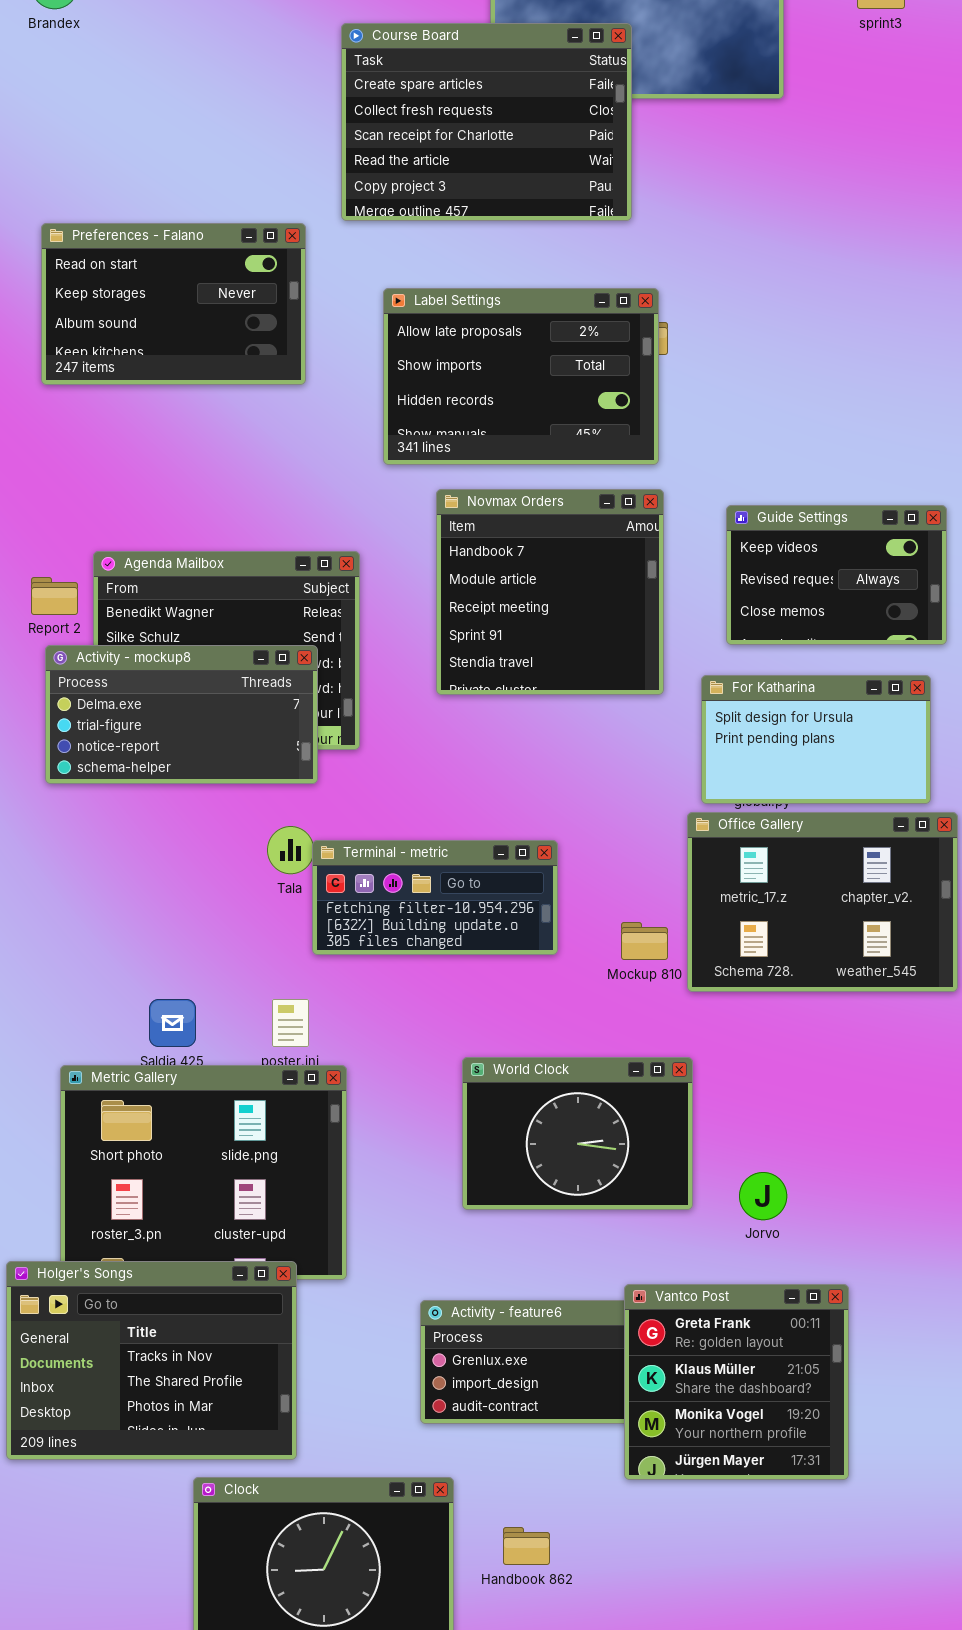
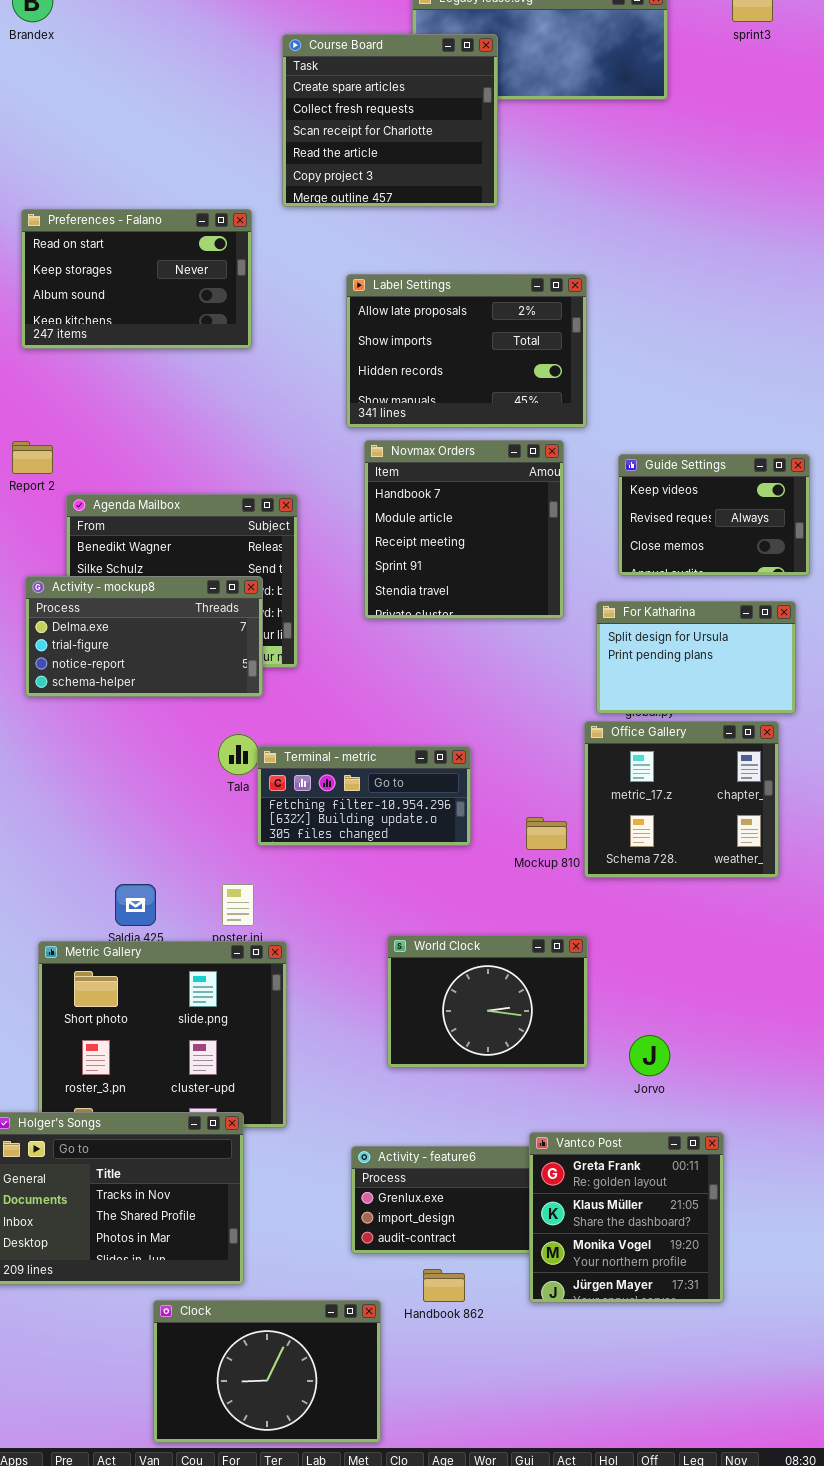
Course Board: [341,23,632,221] -> [282,34,498,207], resized
Label Settings: [383,288,659,465] -> [346,274,587,428], moved
Report 2: [31,577,78,615] -> [12,441,53,474], moved
Office Gallery: [687,812,958,992] -> [584,721,779,878], resized
Handbook 862: [503,1527,550,1565] -> [423,1269,465,1302], moved

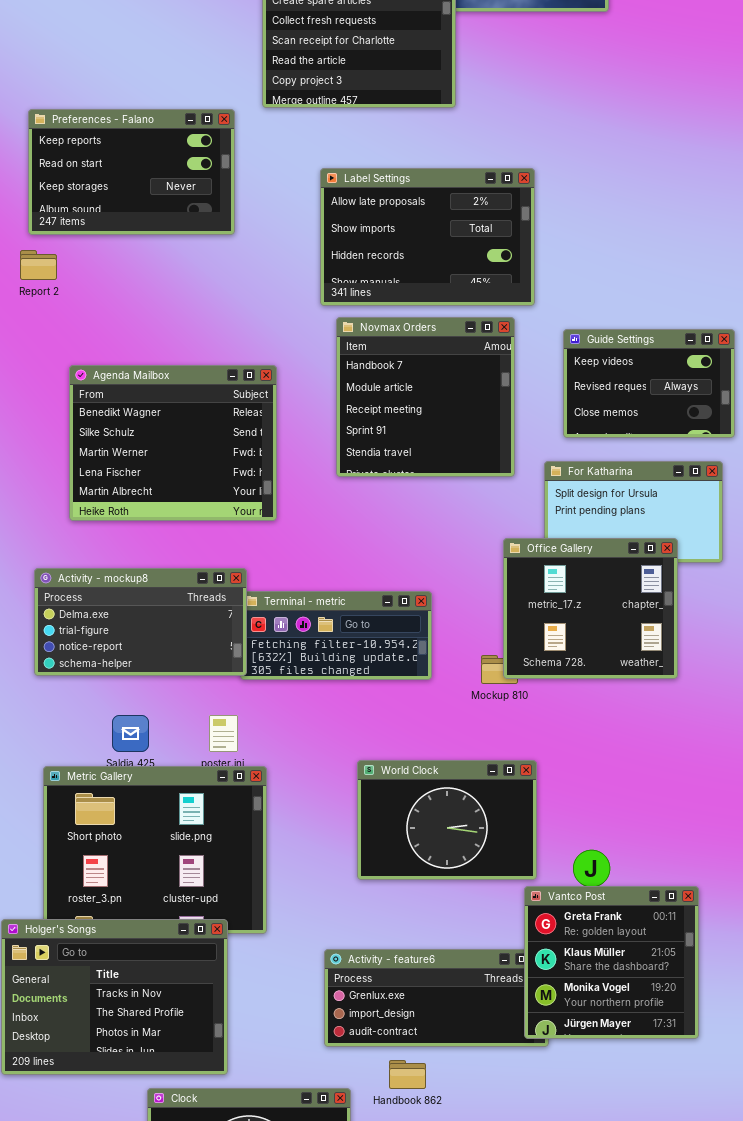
Preferences - Falano: [21,209,252,349] -> [28,109,235,235], scrolled up 1 row
Report 2: [12,441,53,474] -> [20,250,57,280], moved
Activity - mockup8: [25,576,263,697] -> [34,568,247,676], moved
Office Gallery: [584,721,779,878] -> [503,538,678,679], moved
Vantco Post: [529,1132,724,1303] -> [524,886,699,1039], moved

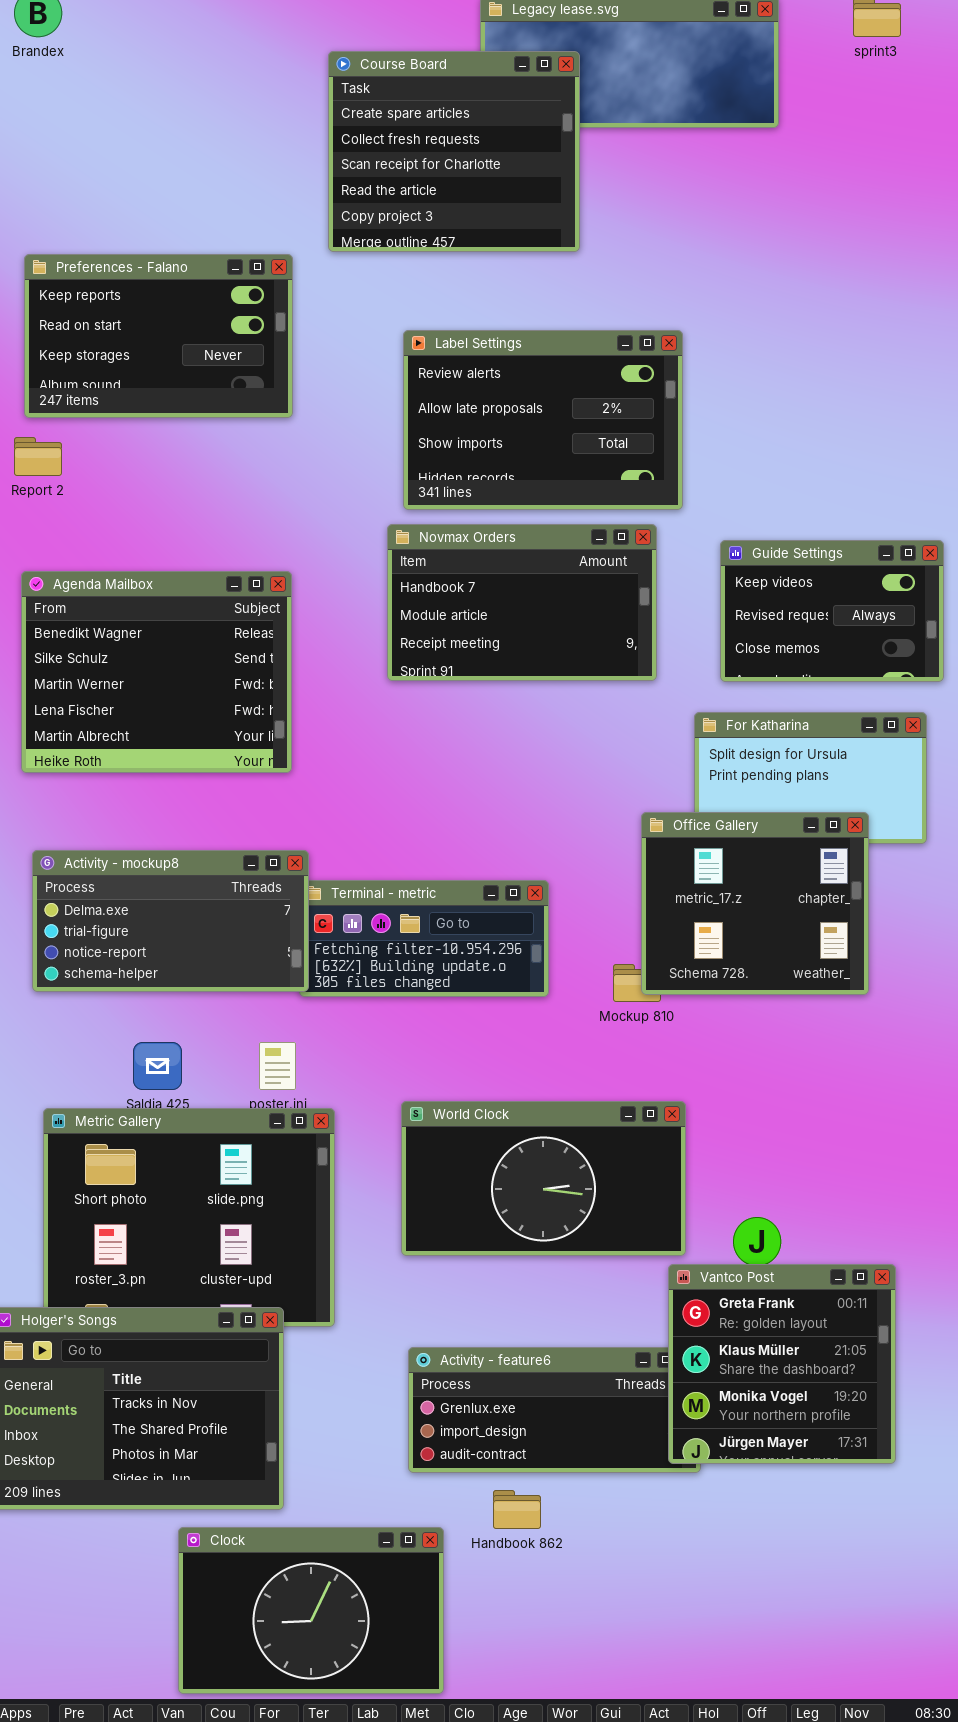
Label Settings: [320,168,535,306] -> [403,330,683,510], scrolled up 1 row
Novmax Orders: [336,317,515,477] -> [387,524,657,681], resized
Agenda Mailbox: [69,365,277,521] -> [21,571,292,773], moved
World Clock: [357,760,537,880] -> [401,1101,686,1256], resized

